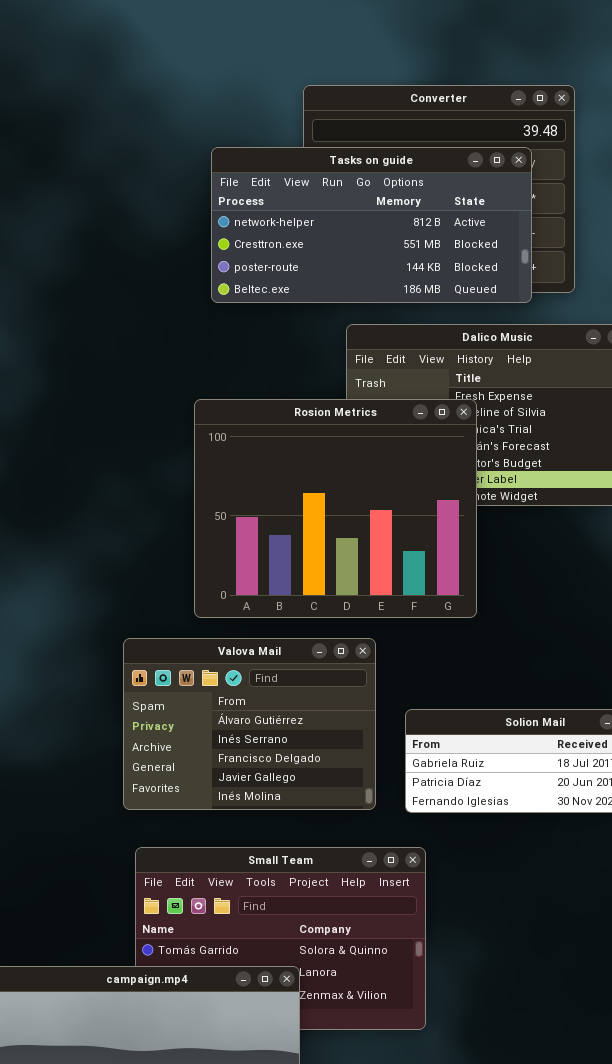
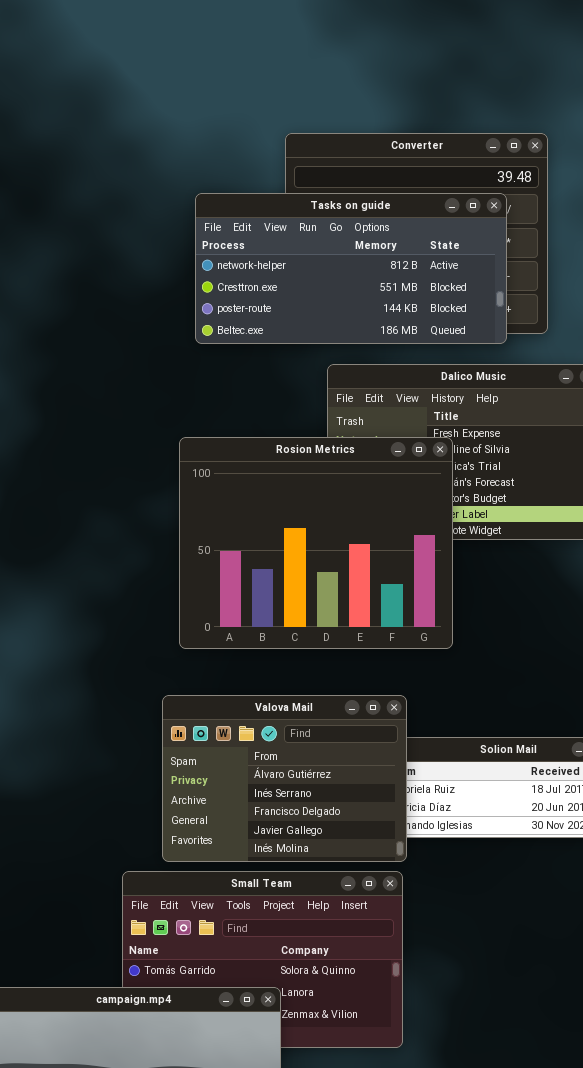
Valova Mail: [123,638,376,810] -> [162,695,407,862], moved

